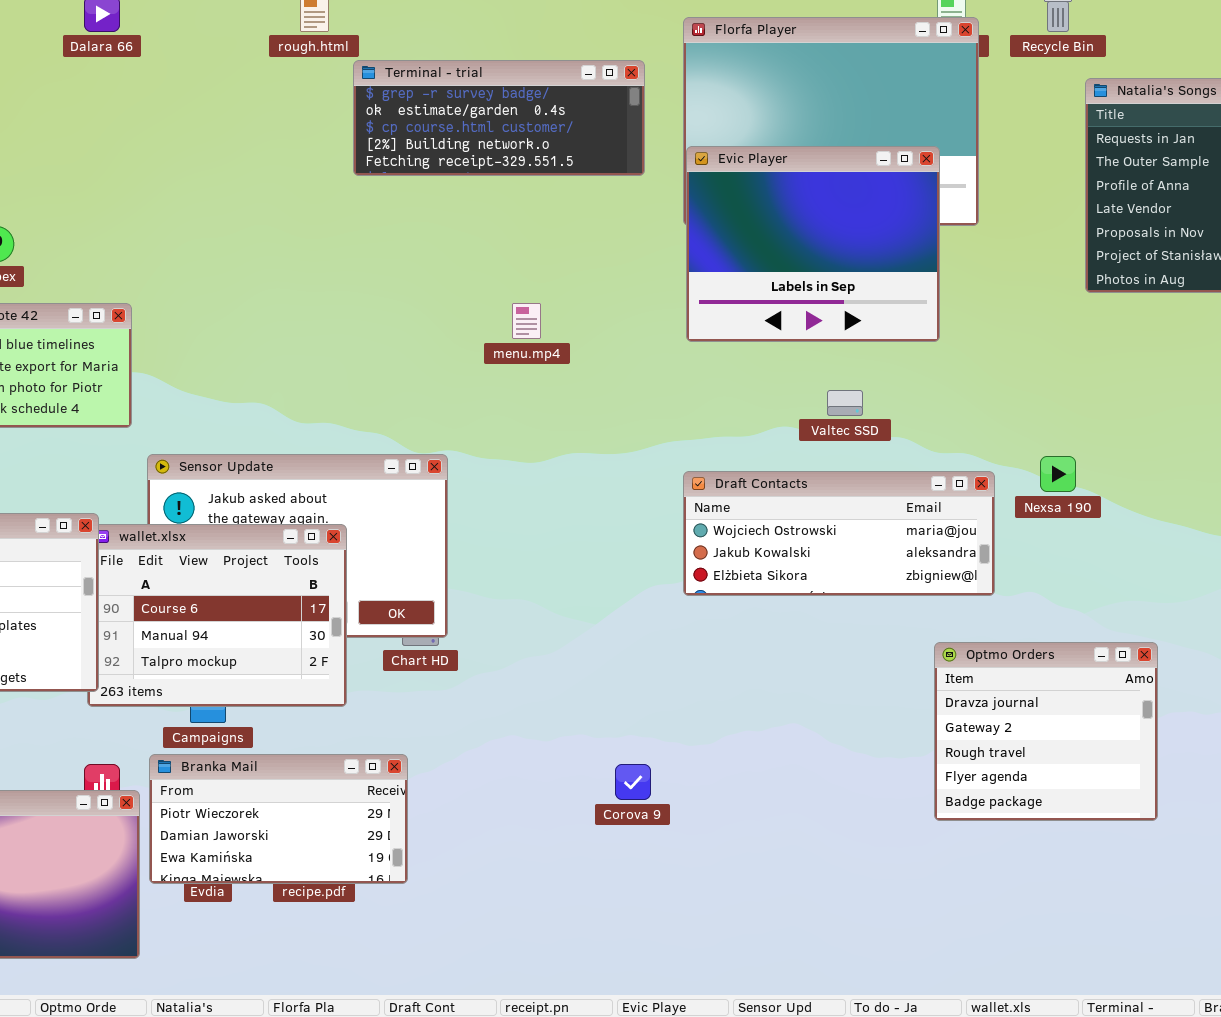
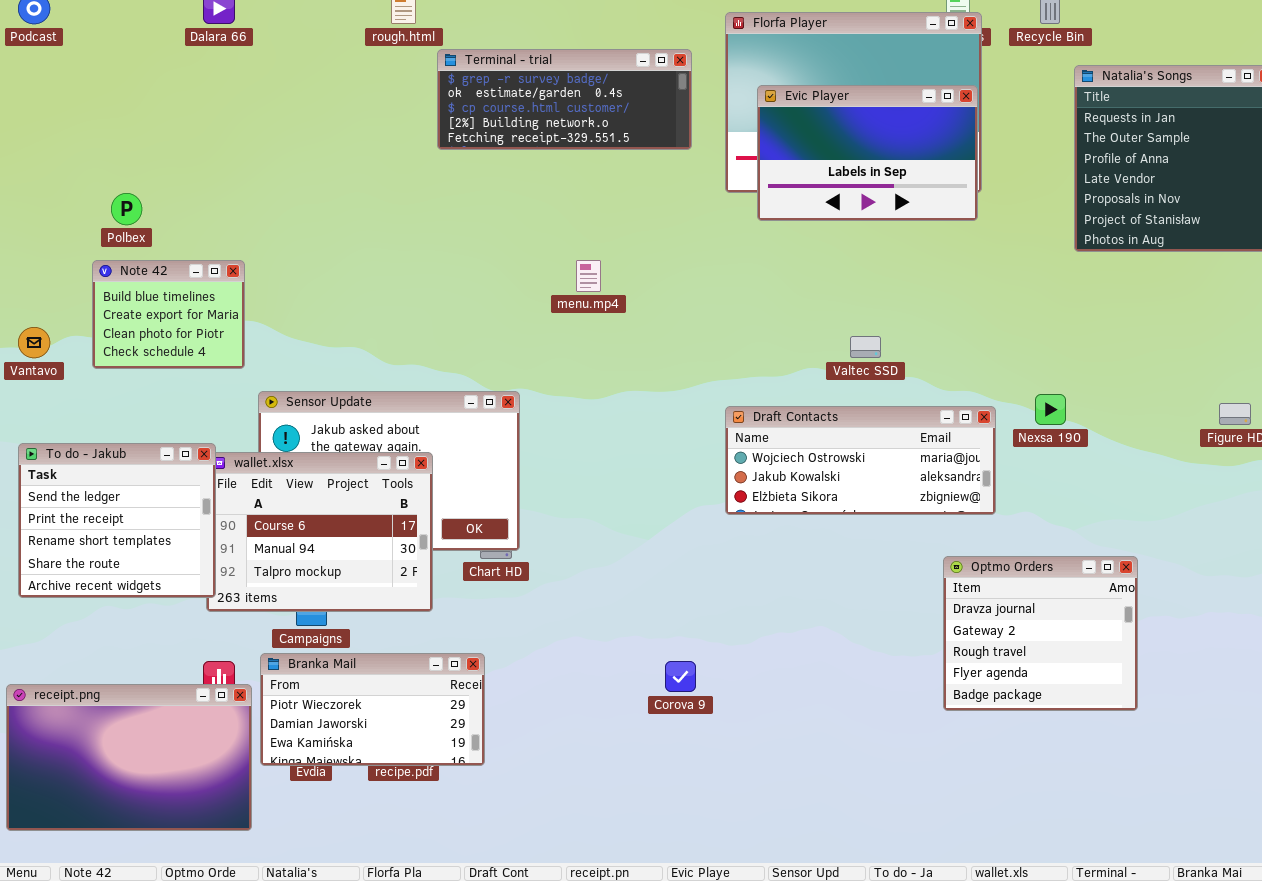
Evic Player: [686,146,940,342] -> [757,85,978,221], moved, resized

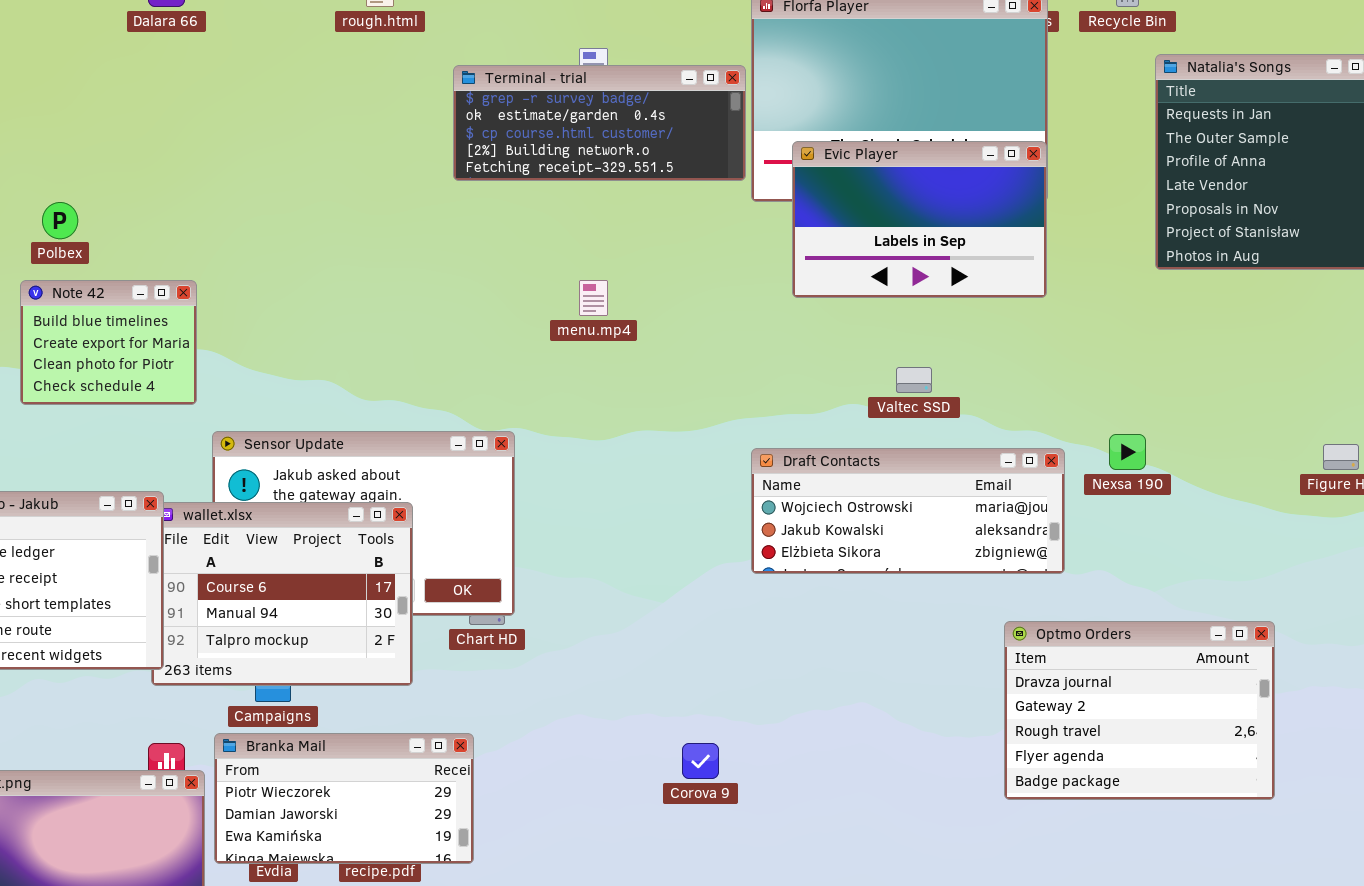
Terminal - trial: [437,49,692,150] -> [453,65,746,181], moved
Evic Player: [757,85,978,221] -> [792,141,1047,298], moved
Optmo Orders: [943,556,1138,711] -> [1004,621,1275,800], resized

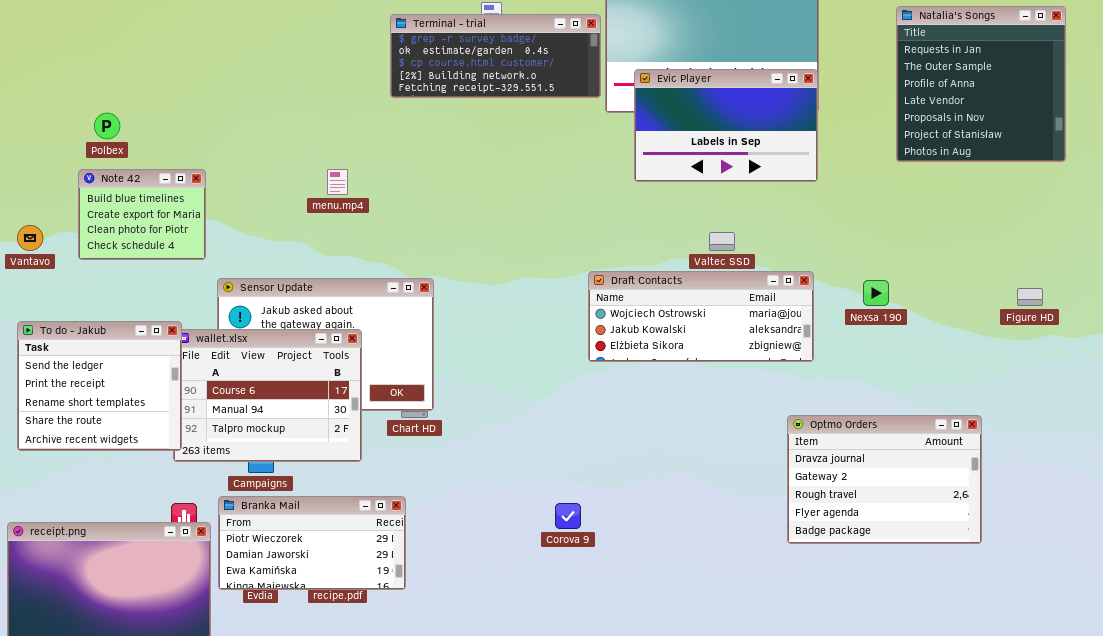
menu.mp4: [579,280,608,316] -> [327,169,348,195], moved
Draft Contacts: [751,448,1065,574] -> [588,271,814,362], moved

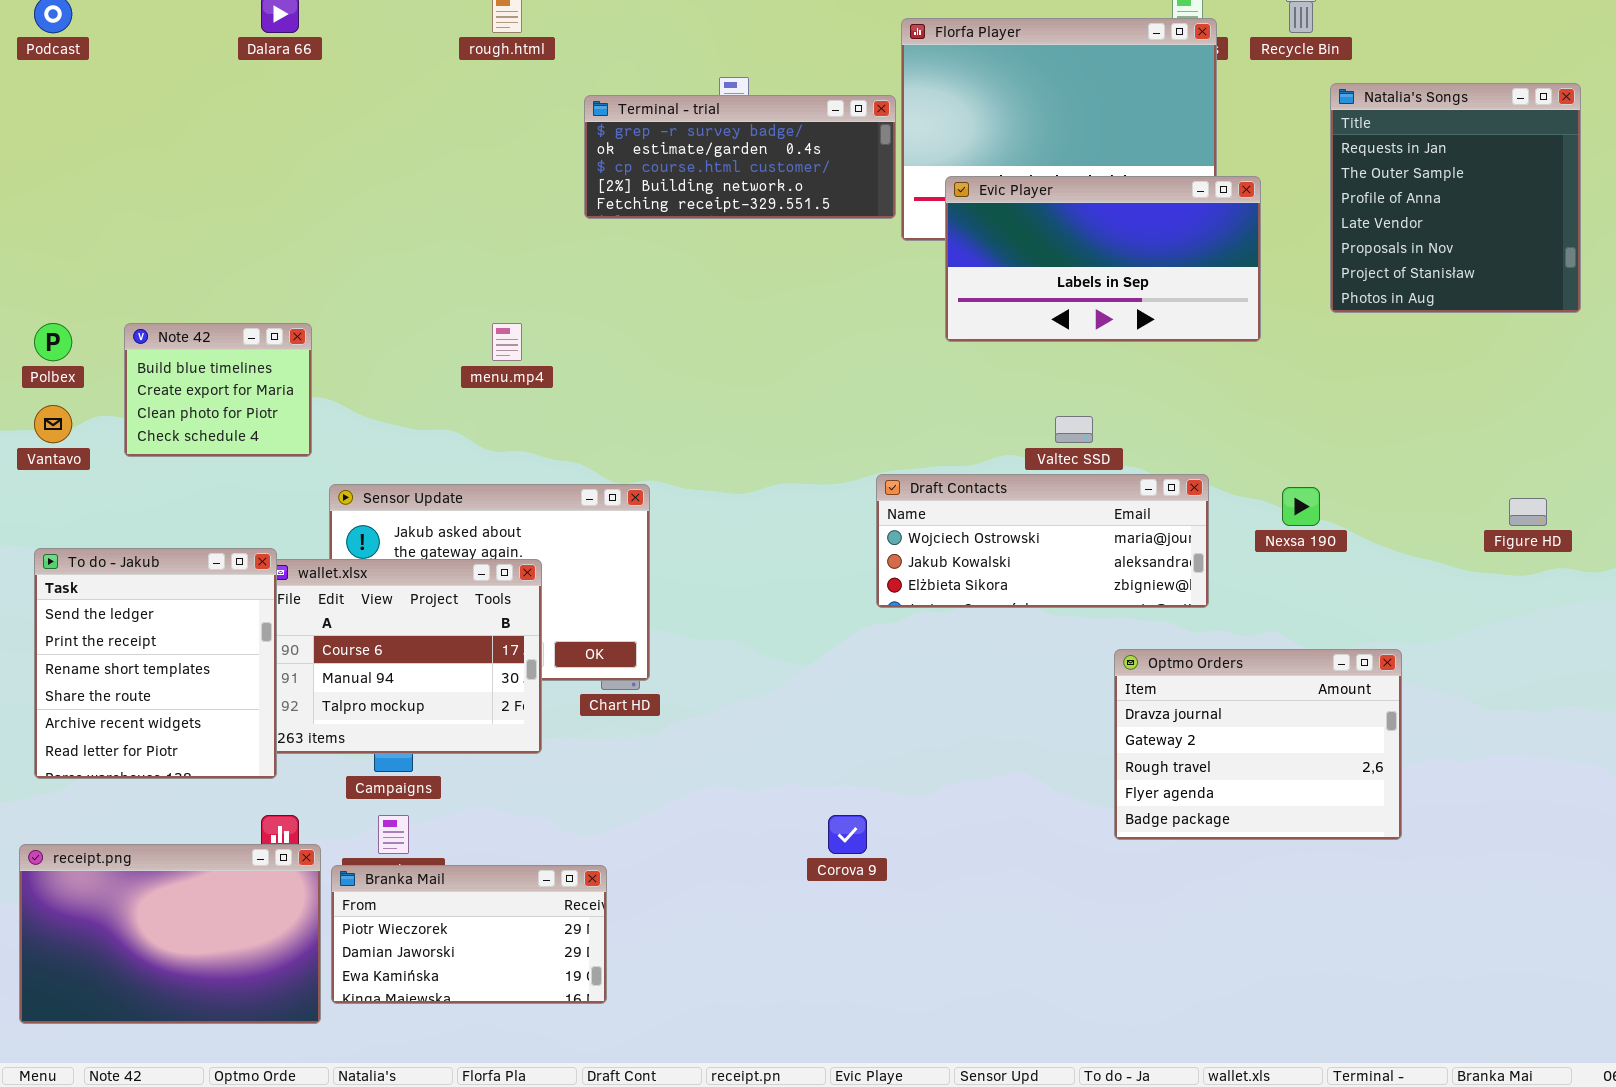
Evic Player: [634,69,818,182] -> [945,176,1261,342], resized
Polbex: [94,113,120,139] -> [34,323,72,361], moved
To do - Jakub: [17,321,182,451] -> [34,548,277,779], resized
Optmo Orders: [787,415,982,544] -> [1114,649,1402,840], moved
Branka Mail: [218,496,406,590] -> [331,865,607,1004], moved

